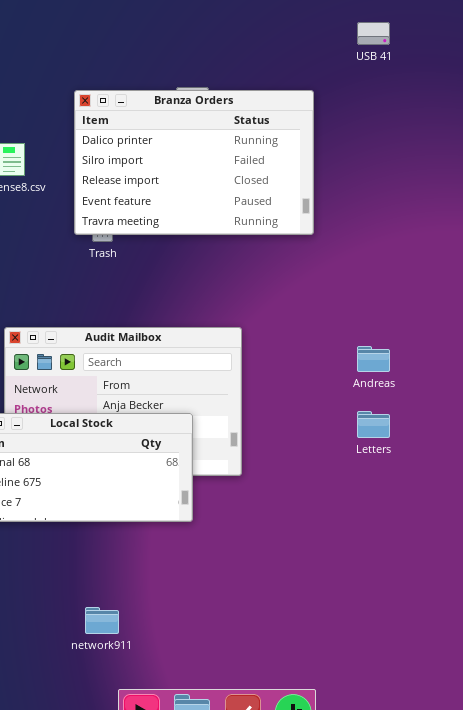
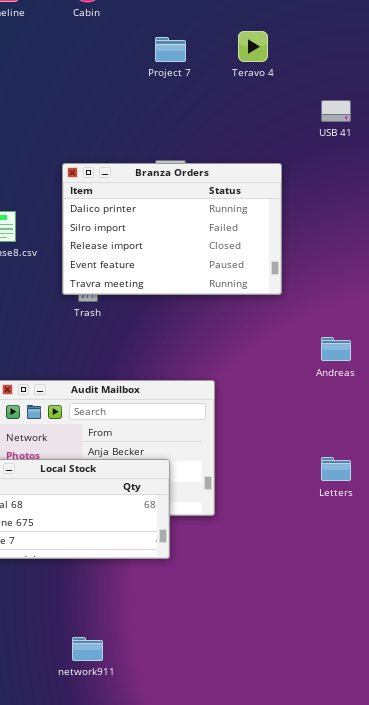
Andreas: [357,346,390,372] -> [321,337,351,361], moved

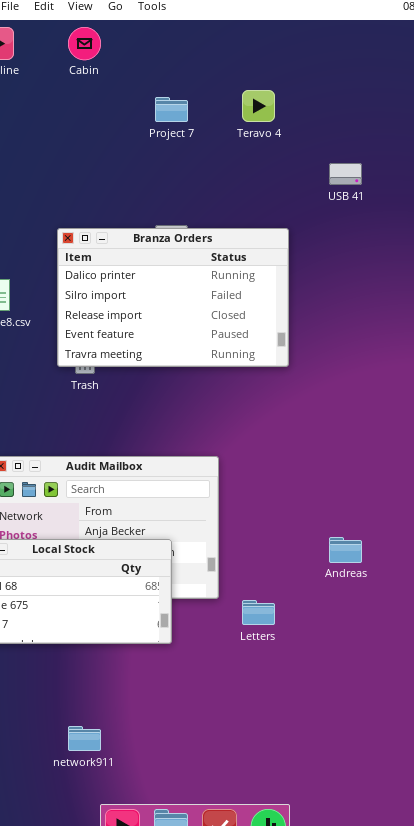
Andreas: [321,337,351,361] -> [329,537,362,563], moved
Letters: [321,457,351,481] -> [242,600,275,625], moved

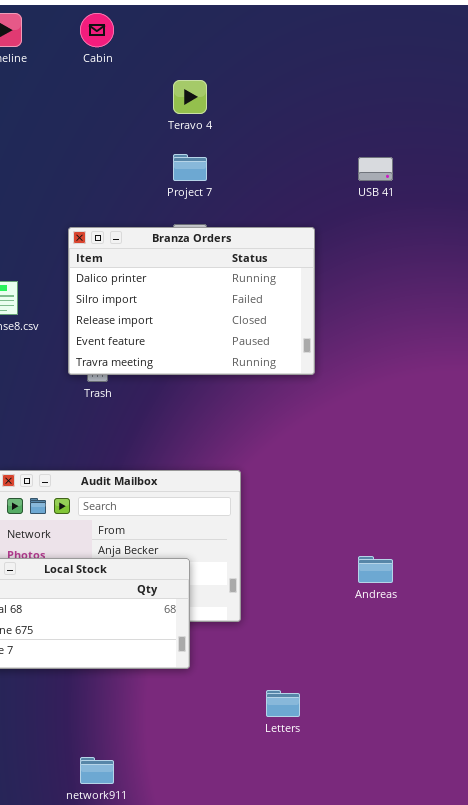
Teravo 4: [242,90,275,122] -> [173,80,207,114], moved
Project 7: [155,97,188,122] -> [173,154,207,181], moved
Letters: [242,600,275,625] -> [266,690,300,717], moved

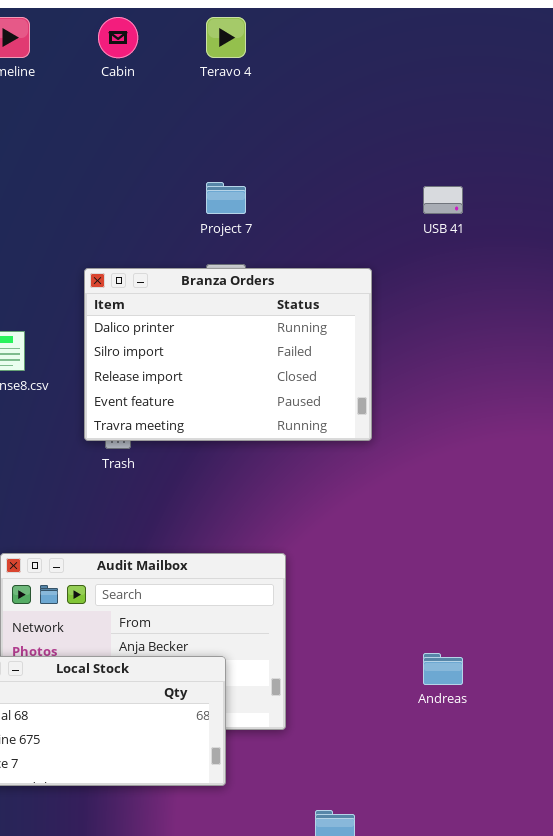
Teravo 4: [173,80,207,114] -> [206,17,246,58], moved

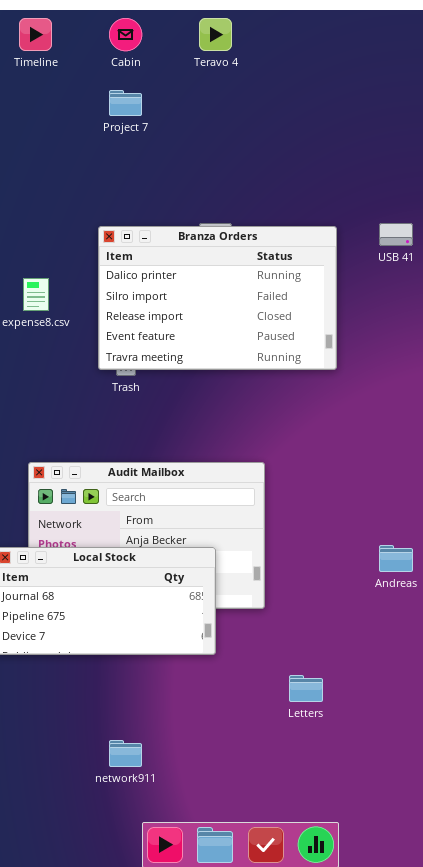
Project 7: [206,182,246,214] -> [109,90,142,116], moved
USB 41: [423,186,463,214] -> [379,223,413,246], moved

